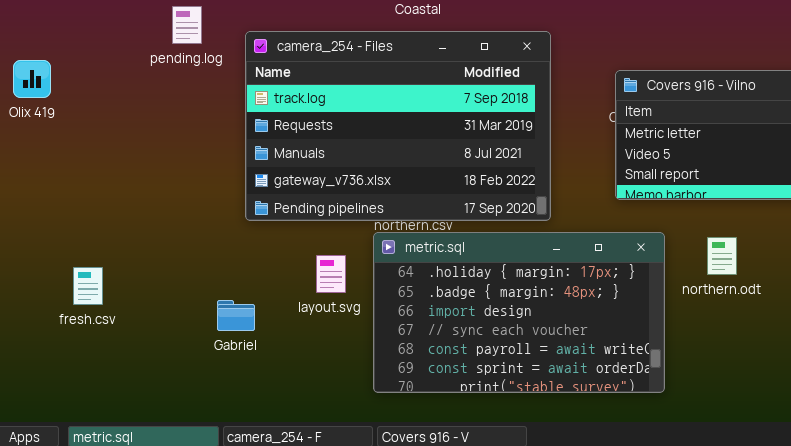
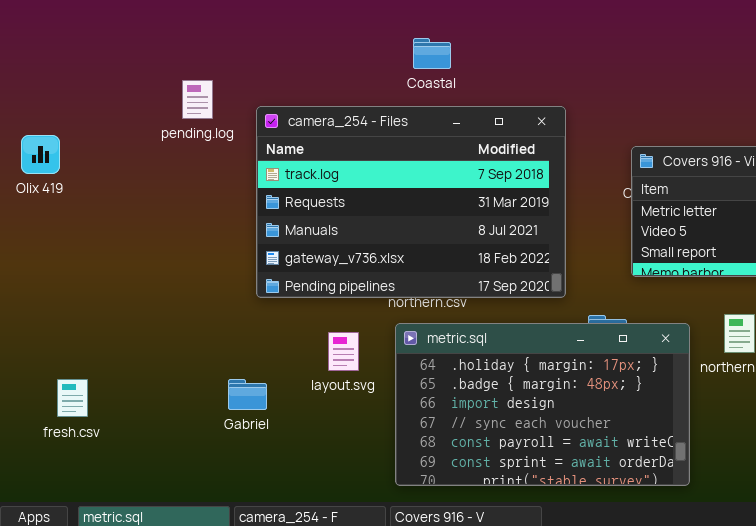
metric.sql: [373,232,665,393] -> [395,323,690,486], moved
fresh.csv: [73,267,103,305] -> [57,379,88,417], moved

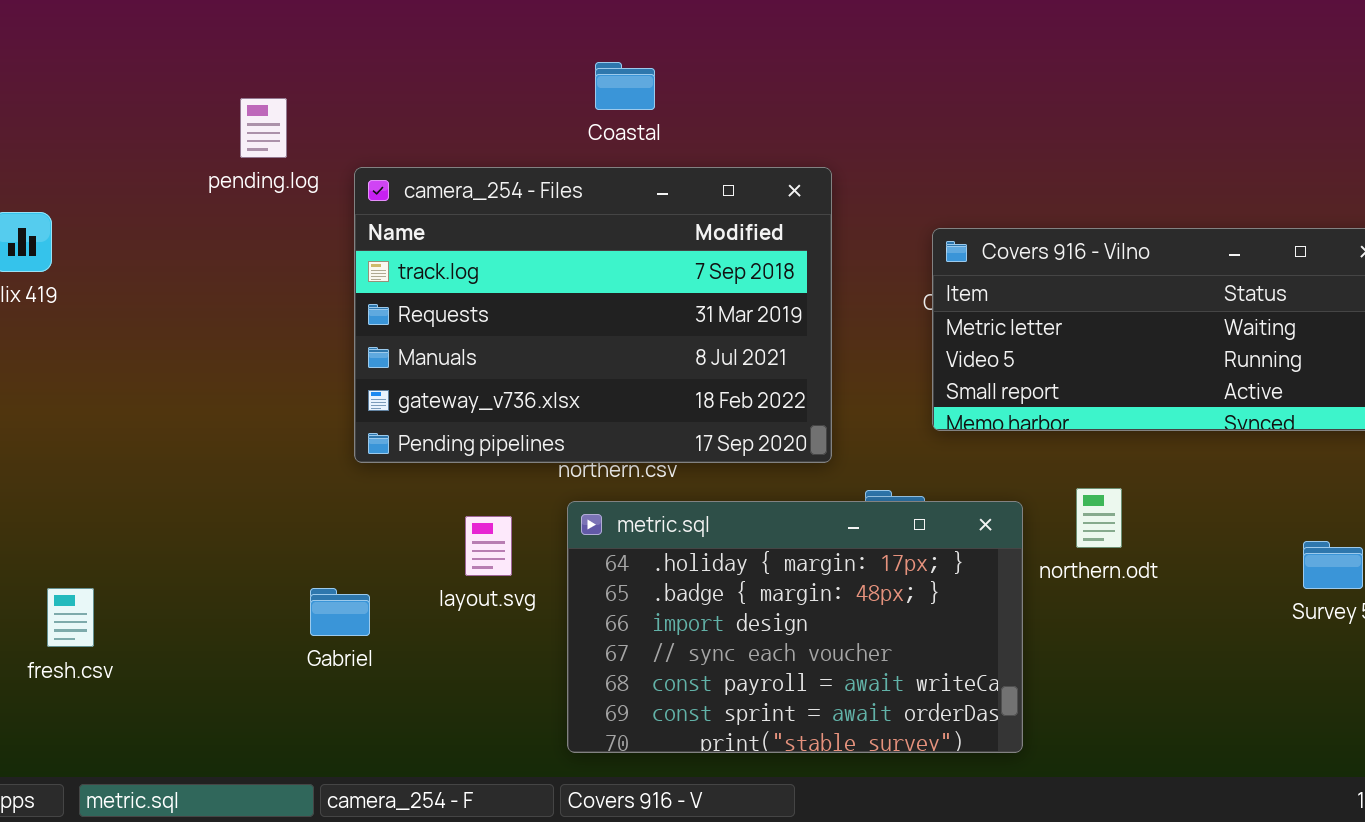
pending.log: [182,80,213,119] -> [240,98,287,158], moved

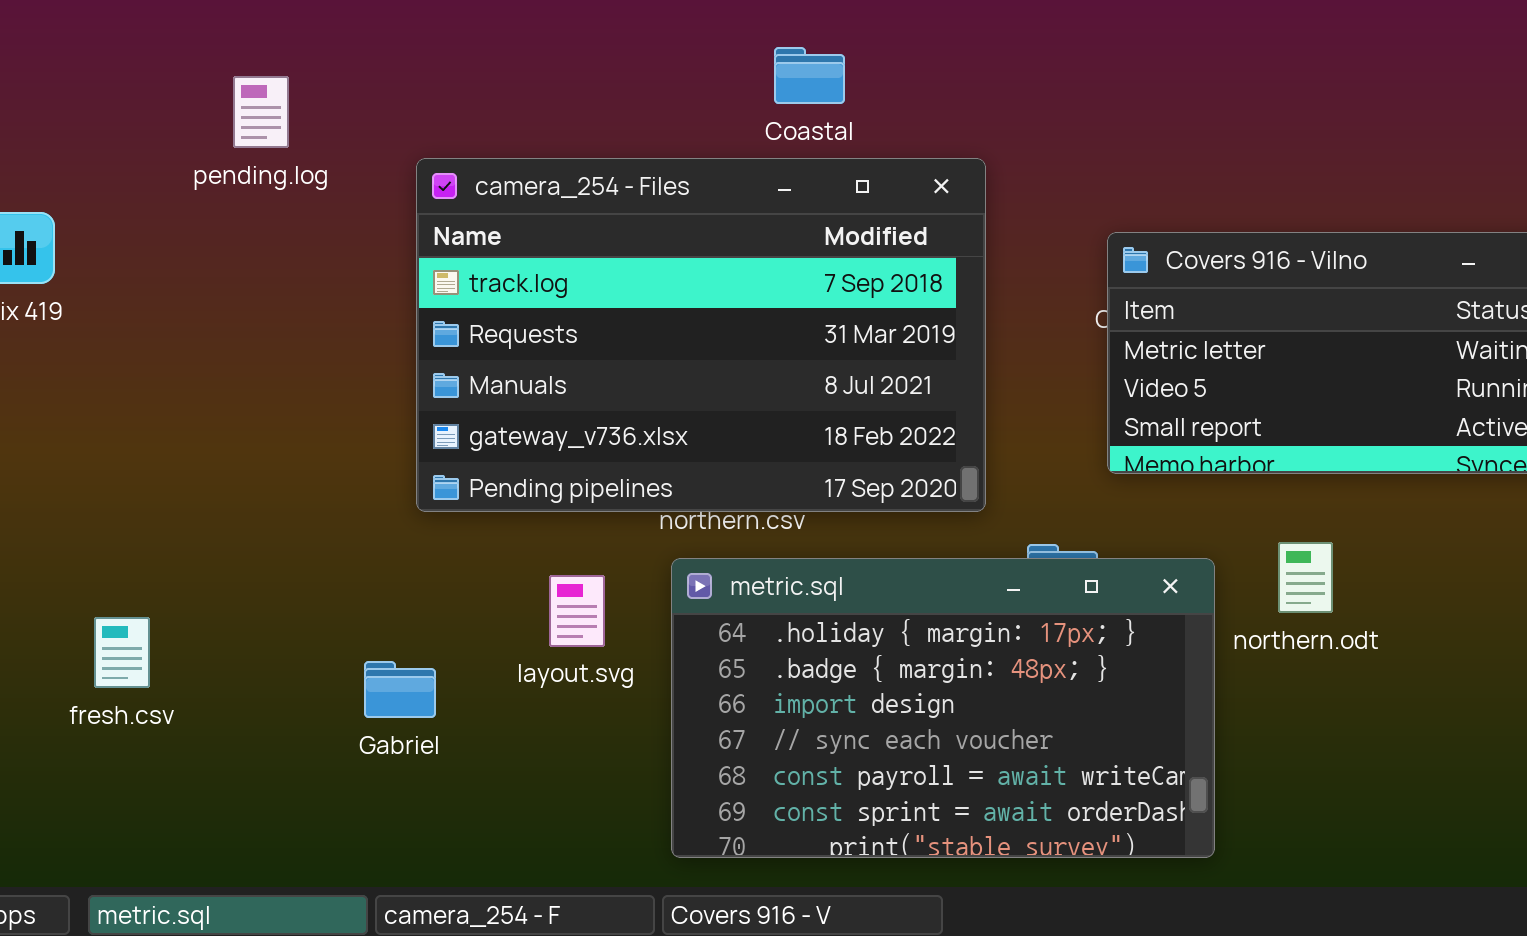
Coastal: [595,62,655,110] -> [774,47,845,104], moved
pending.log: [240,98,287,158] -> [233,76,289,148], moved
fresh.csv: [47,588,94,647] -> [94,617,150,688], moved

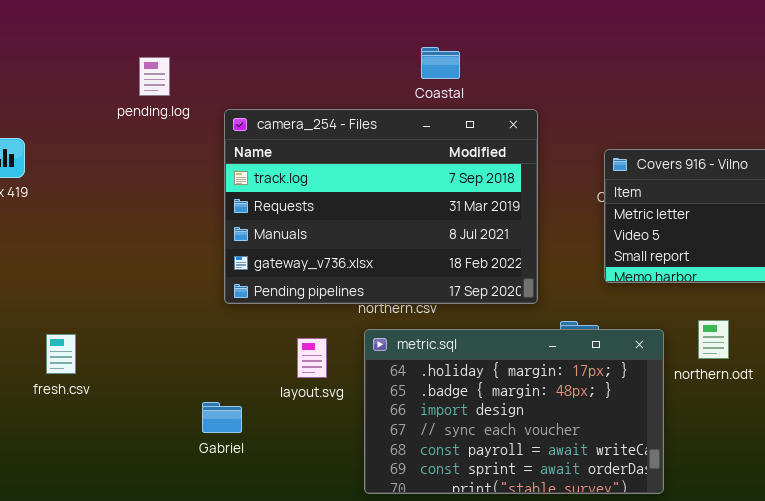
pending.log: [233,76,289,148] -> [139,57,170,96], moved
fresh.csv: [94,617,150,688] -> [46,334,76,374], moved
Gabriel: [364,661,436,718] -> [202,402,242,433], moved

